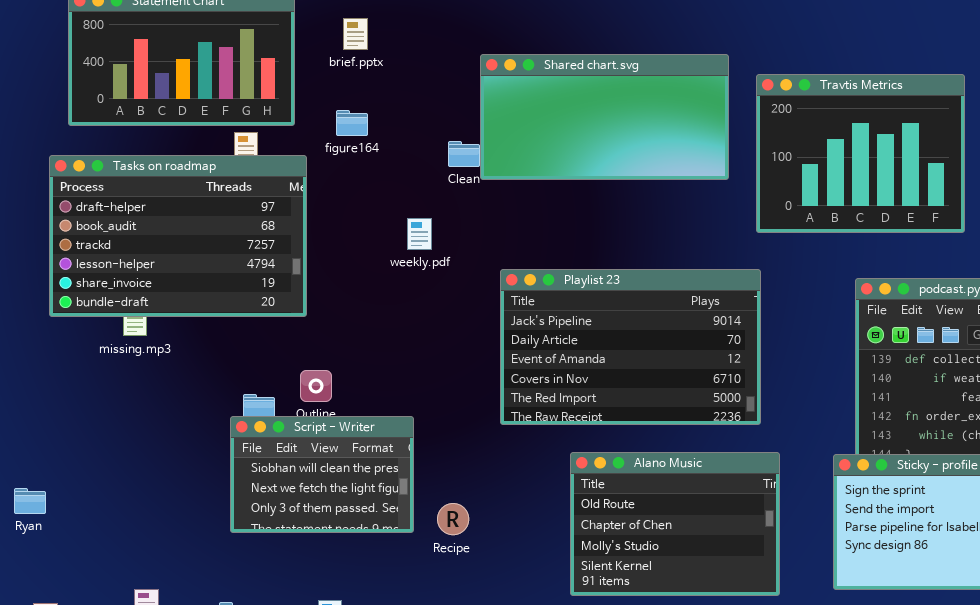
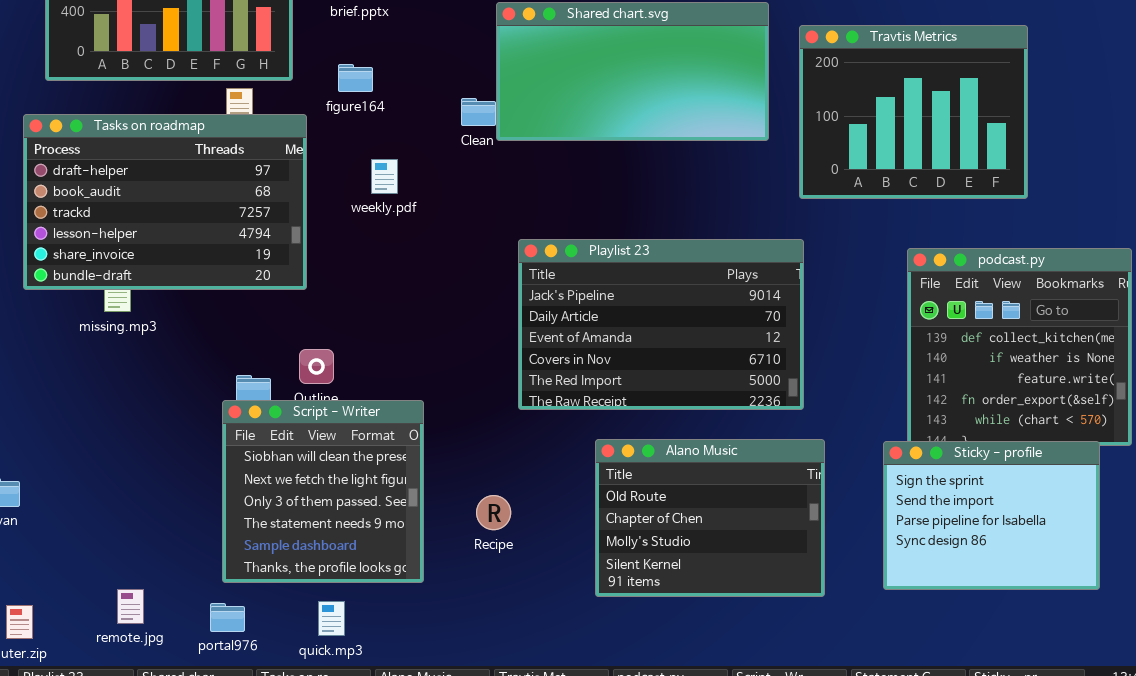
weekly.pdf: [407,218,432,250] -> [371,159,398,194], moved
Script - Writer: [230,416,414,533] -> [222,400,424,583], resized
Recipe: [437,503,469,535] -> [476,495,511,530], moved

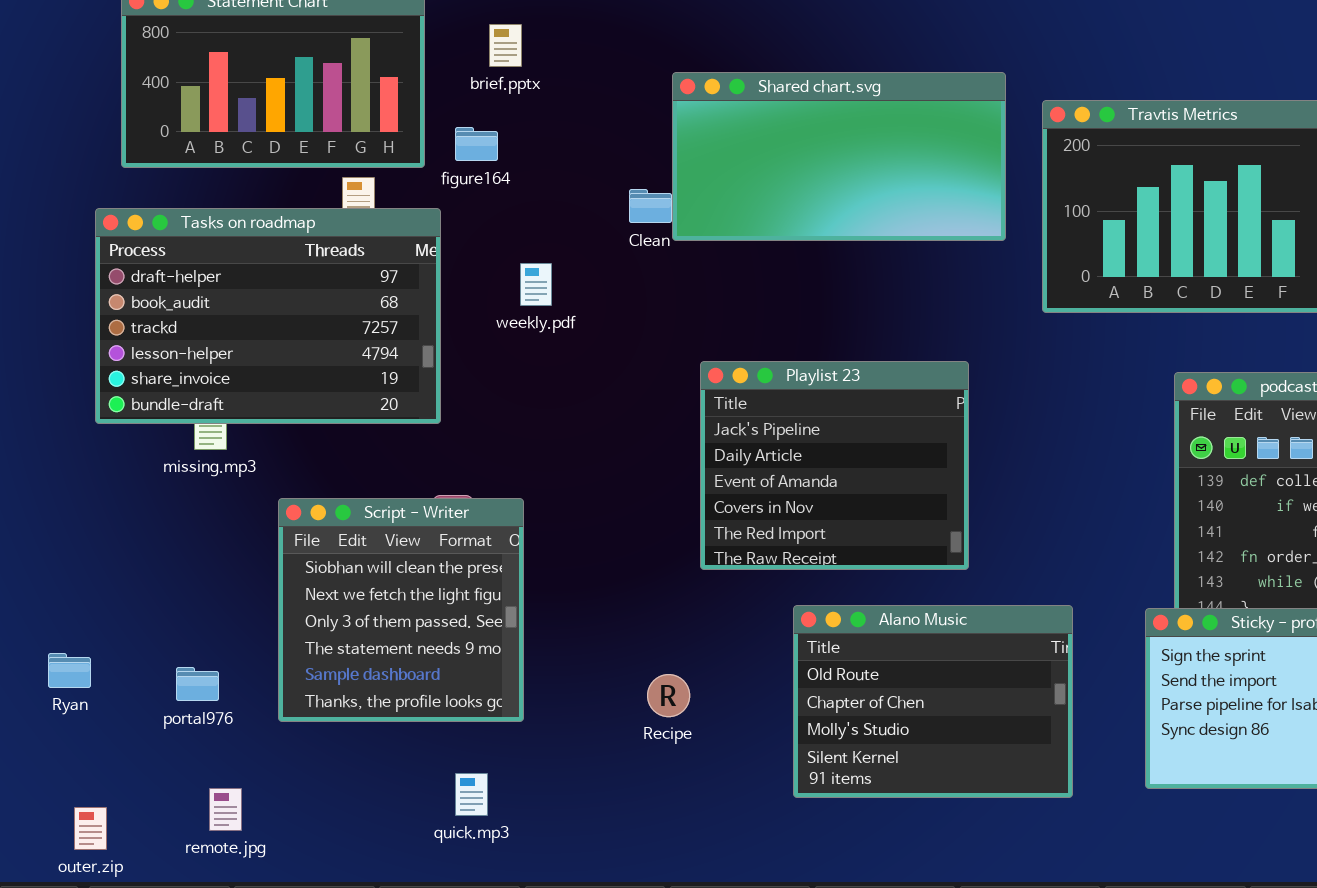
figure164: [338,64,373,92] -> [455,127,498,161], moved
Playlist 23: [518,239,804,410] -> [700,361,969,570], resized
Script - Writer: [222,400,424,583] -> [278,498,524,722], moved
quick.mp3: [318,601,345,636] -> [455,773,488,816], moved
portal976: [210,603,245,632] -> [176,667,219,701], moved

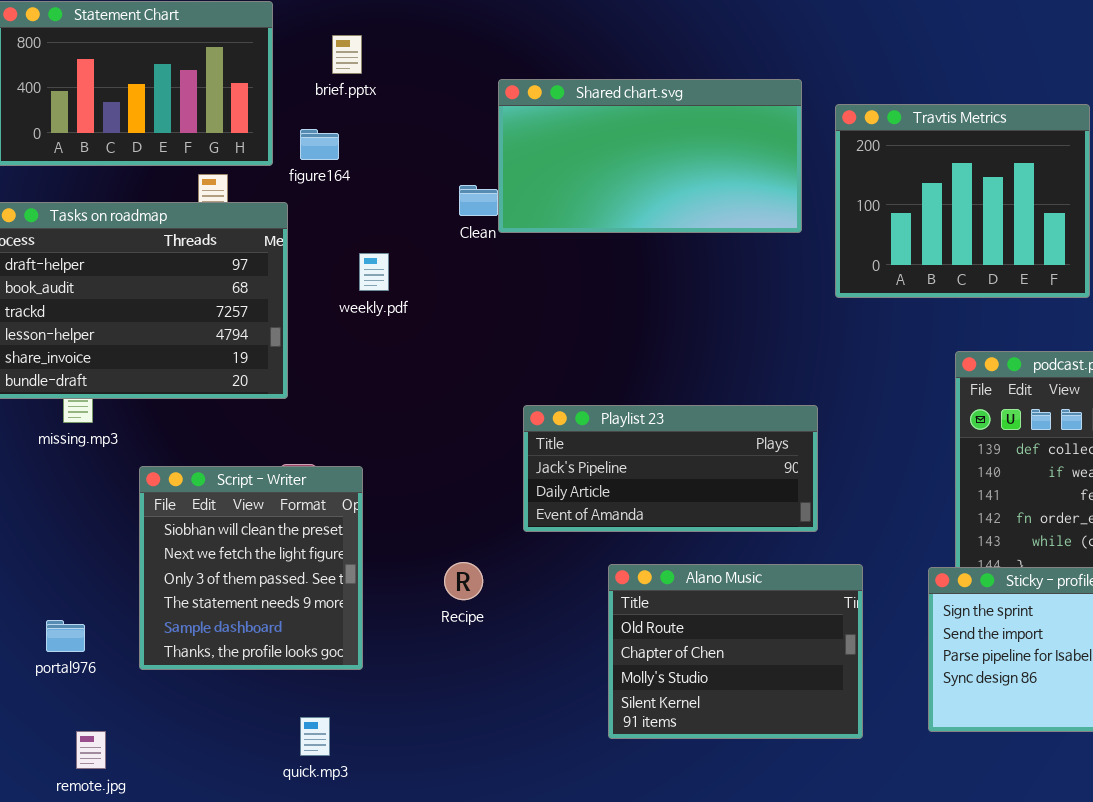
Playlist 23: [700,361,969,570] -> [523,405,818,532], resized
Recipe: [647,674,690,717] -> [444,562,483,600], moved

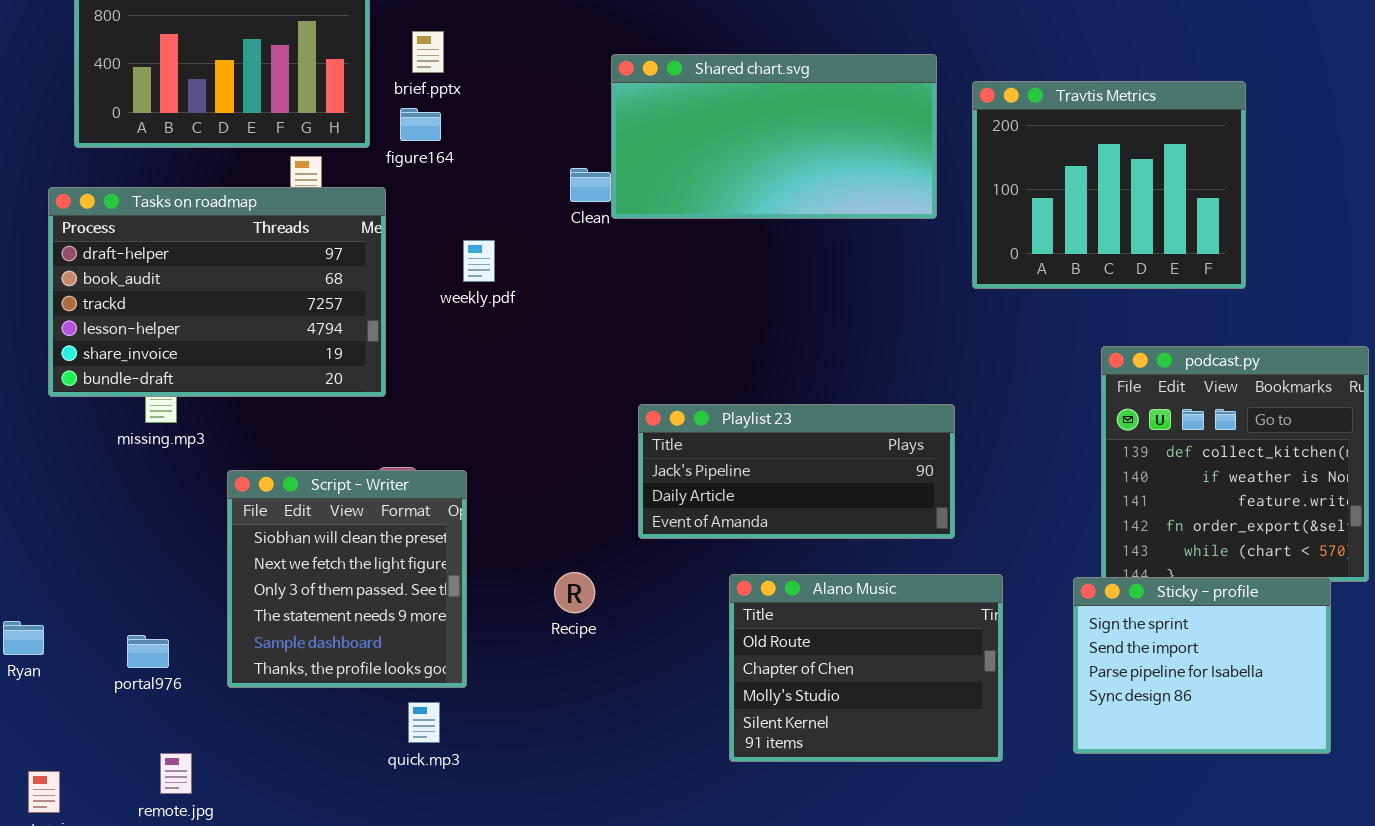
brief.pptx: [332,35,362,74] -> [412,31,444,73], moved
quick.mp3: [300,717,330,756] -> [408,702,440,743], moved

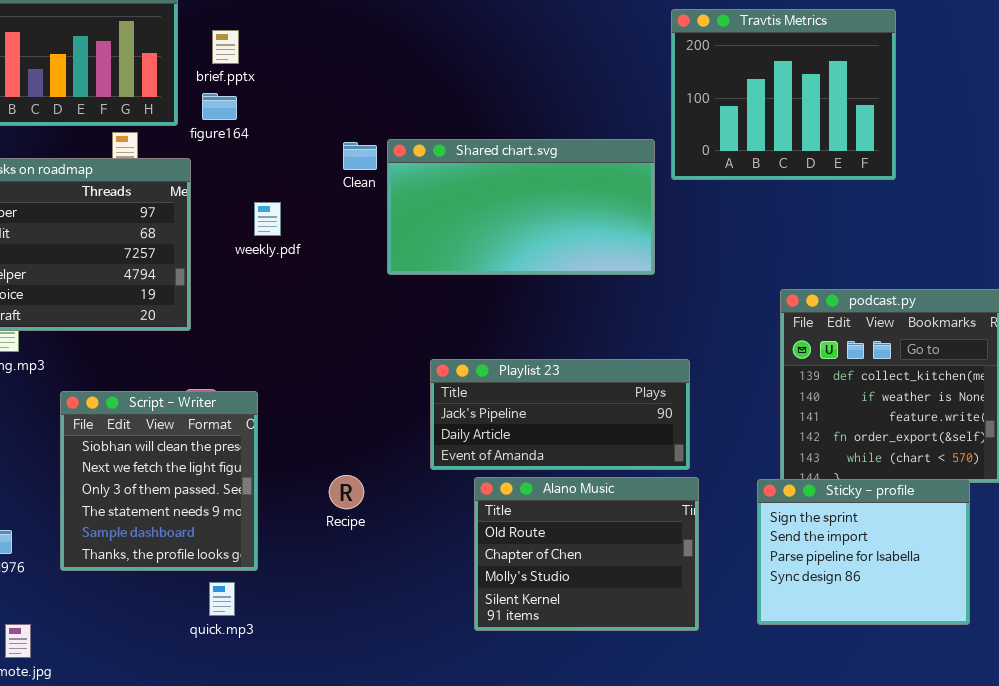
Shared chart.svg: [611,54,937,219] -> [387,139,655,275], moved
Travtis Metrics: [972,81,1246,289] -> [671,9,896,180], moved
Playlist 23: [638,404,955,539] -> [430,359,690,470], moved

